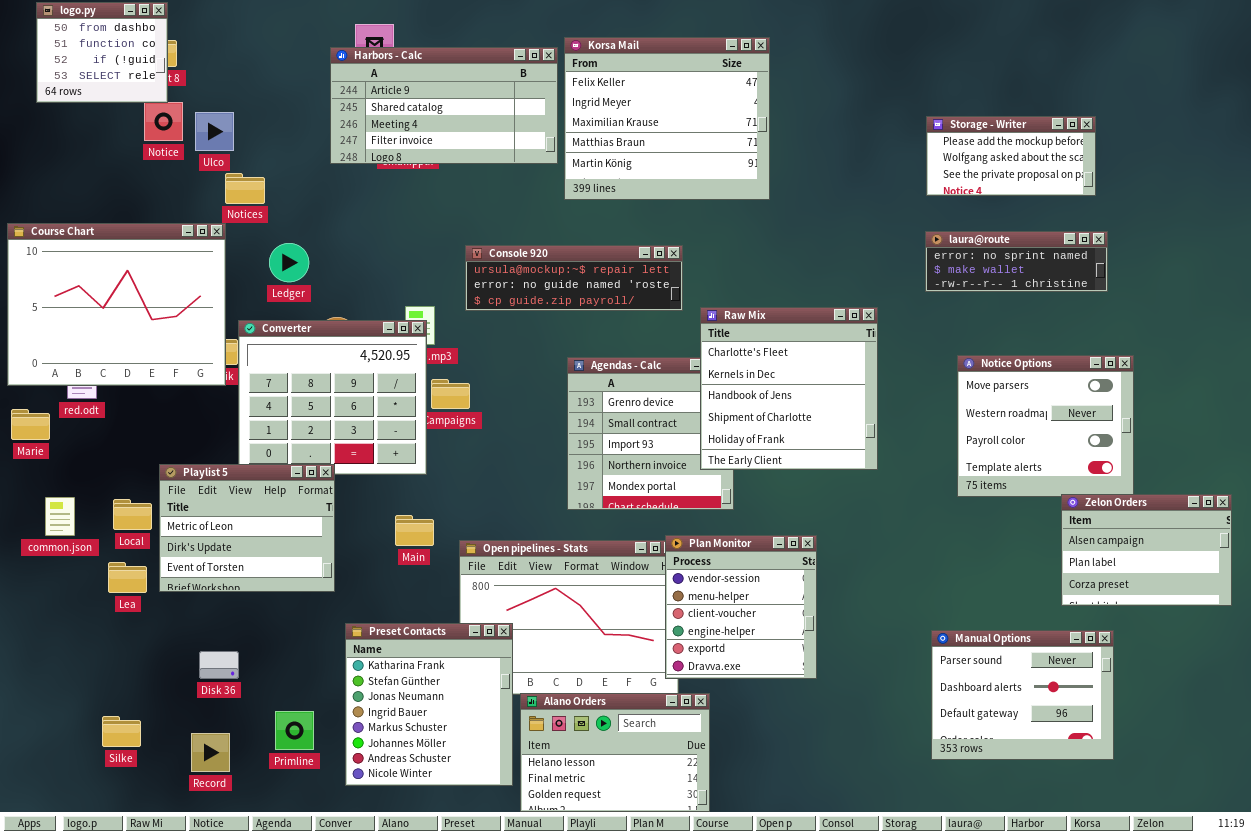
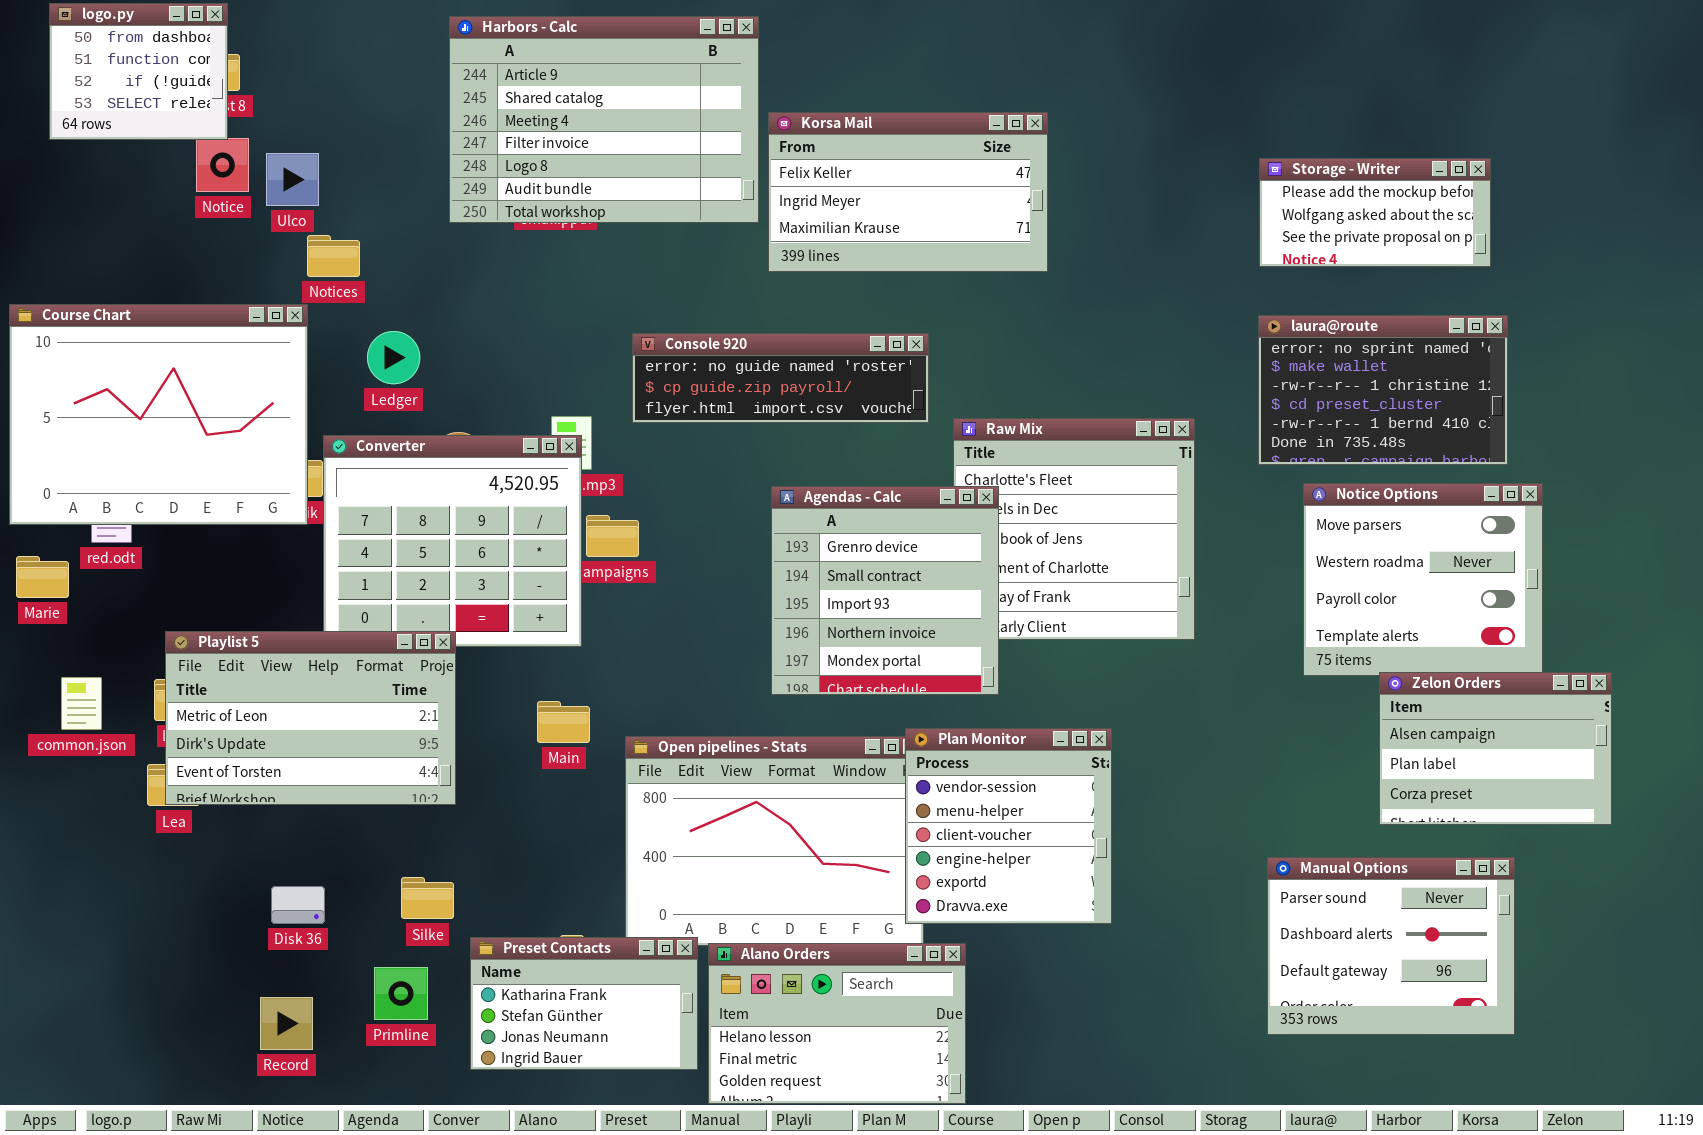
Korsa Mail: [564,37,770,200] -> [768,112,1048,272], resized
Harbors - Calc: [330,47,558,164] -> [449,16,759,223], resized
laura@route: [925,231,1108,292] -> [1258,315,1508,465], resized
Console 920: [465,245,683,311] -> [632,333,929,423], scrolled down 1 row
Agendas - Calc: [567,357,734,510] -> [771,486,999,695], raised
Playlist 5: [159,464,335,592] -> [165,631,456,805], resized
Zelon Orders: [1061,494,1232,606] -> [1379,672,1612,825], moved
Preset Contacts: [345,623,513,786] -> [470,937,698,1070], resized
Silke: [102,716,141,747] -> [401,877,454,919], moved

